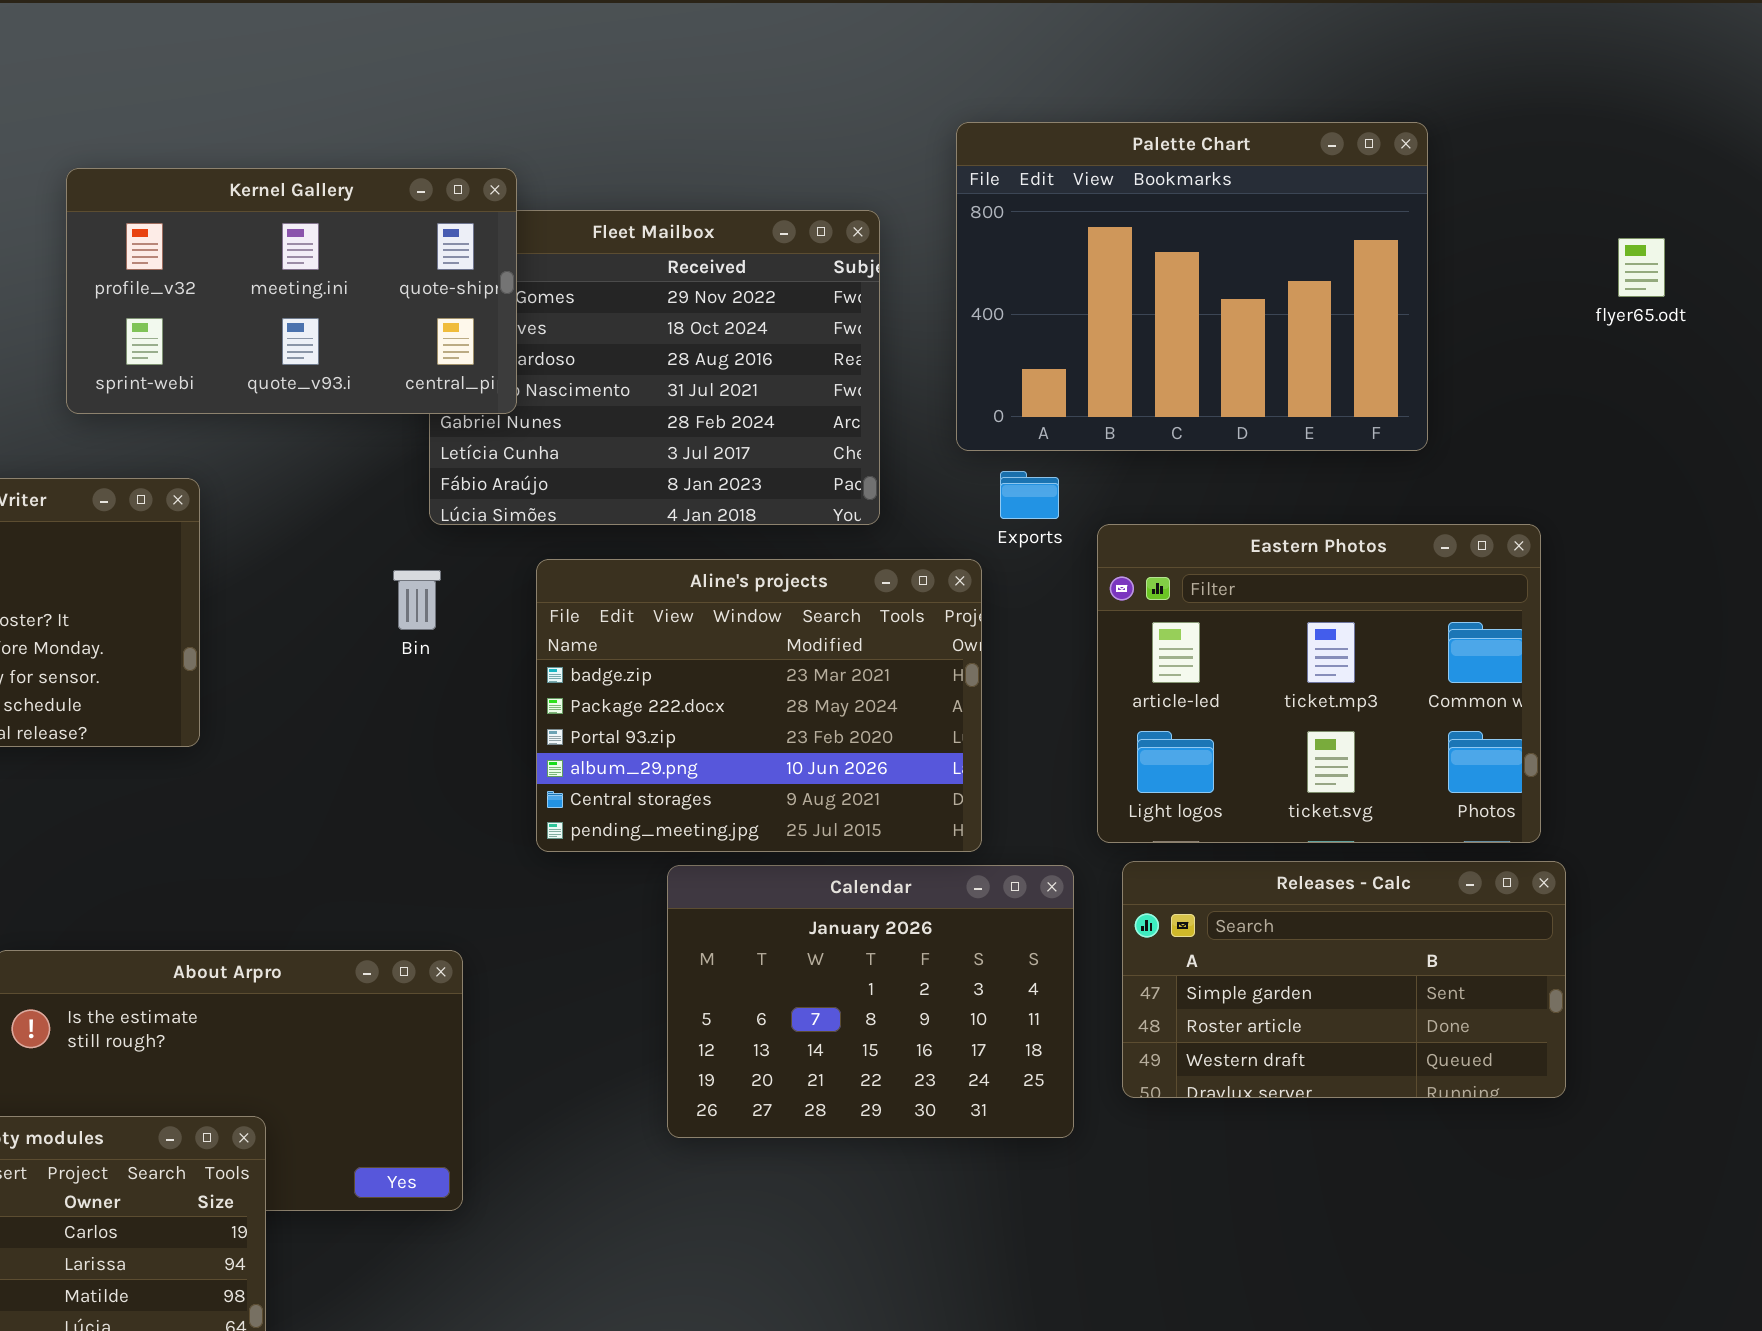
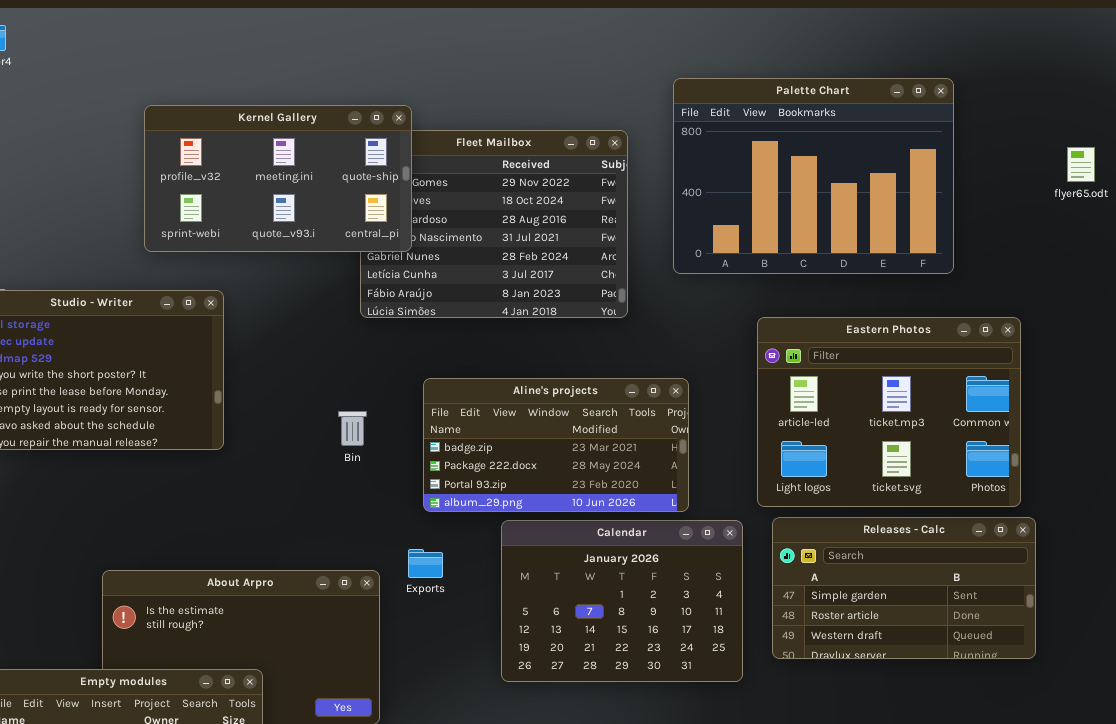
Exports: [1000,471,1059,519] -> [408,549,443,578], moved
Aline's projects: [536,559,982,852] -> [423,378,689,512], resized
Bin: [393,570,441,630] -> [338,411,367,446], moved

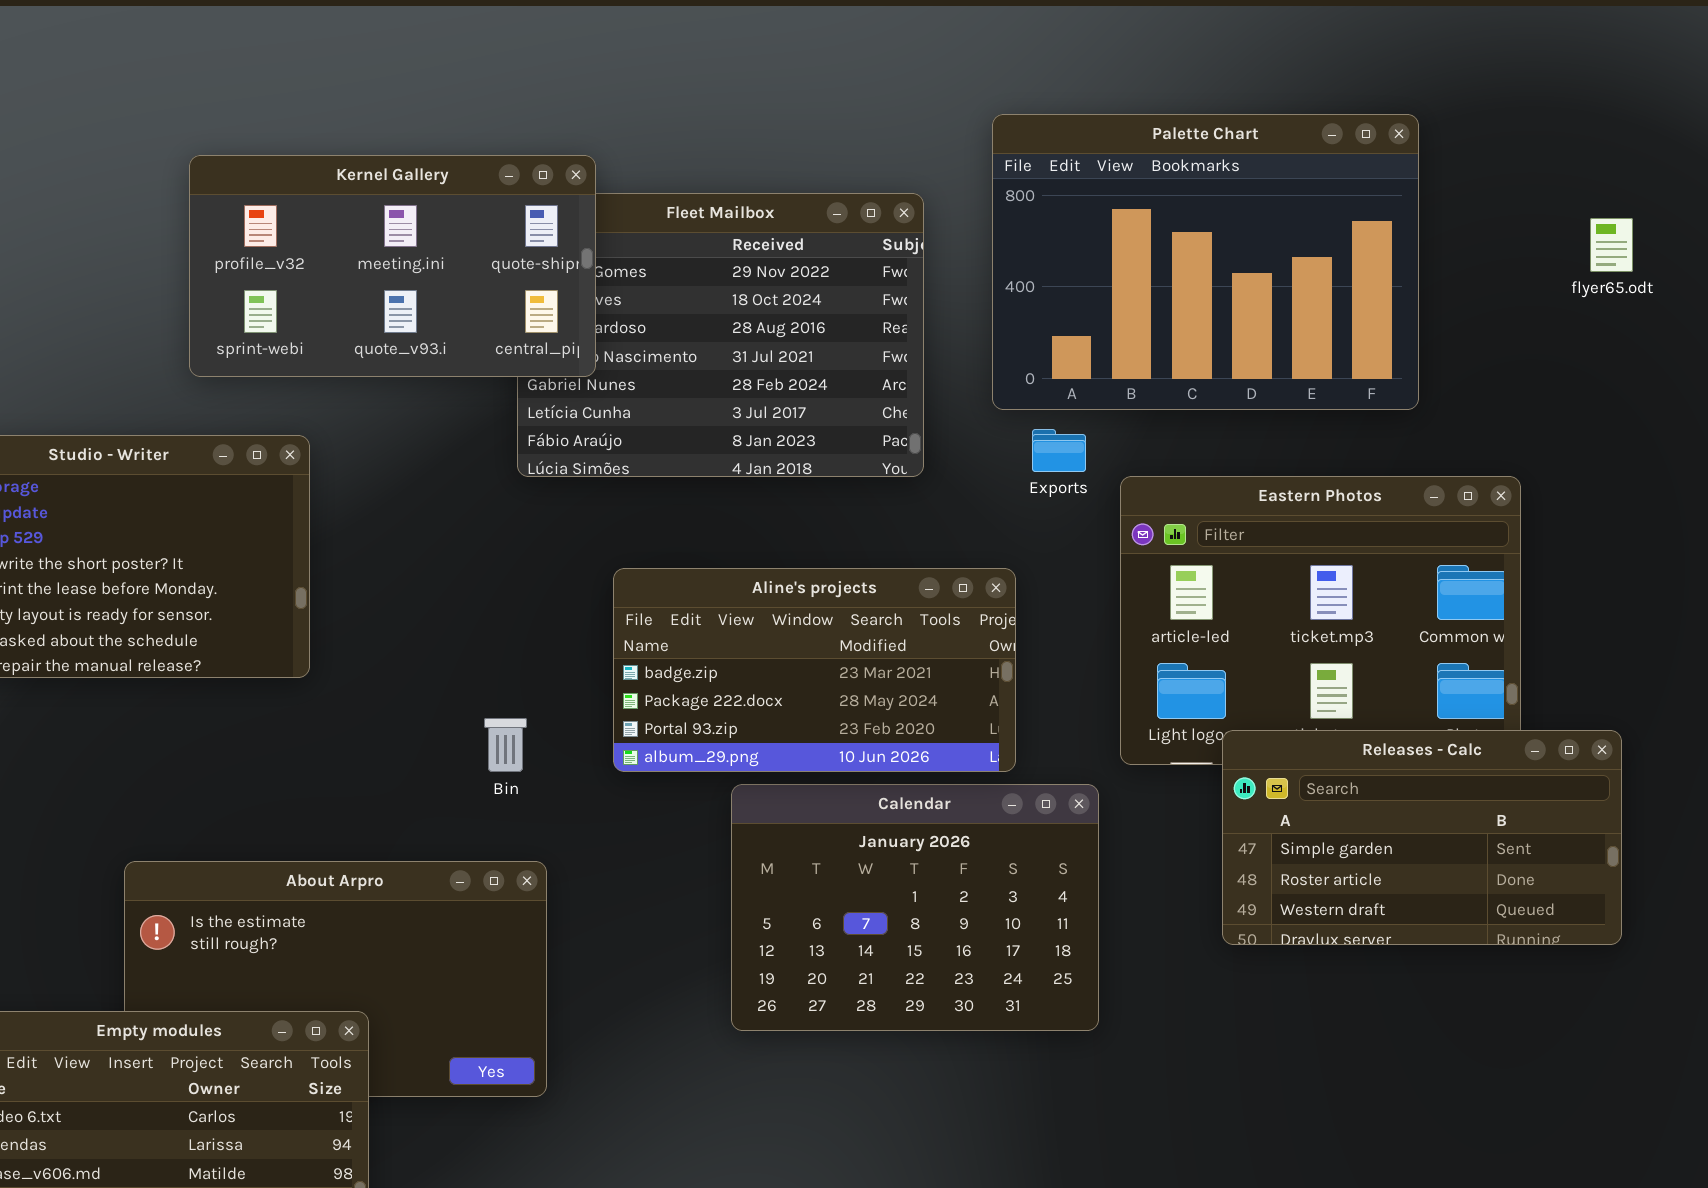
Bin: [338,411,367,446] -> [484,718,527,772], moved
Releases - Calc: [772,517,1036,659] -> [1222,730,1622,945], moved
Exports: [408,549,443,578] -> [1032,429,1086,472], moved

